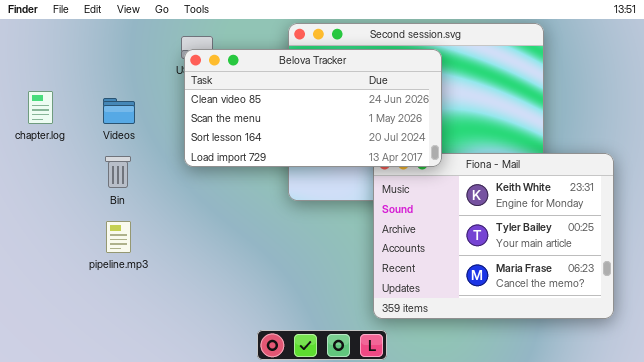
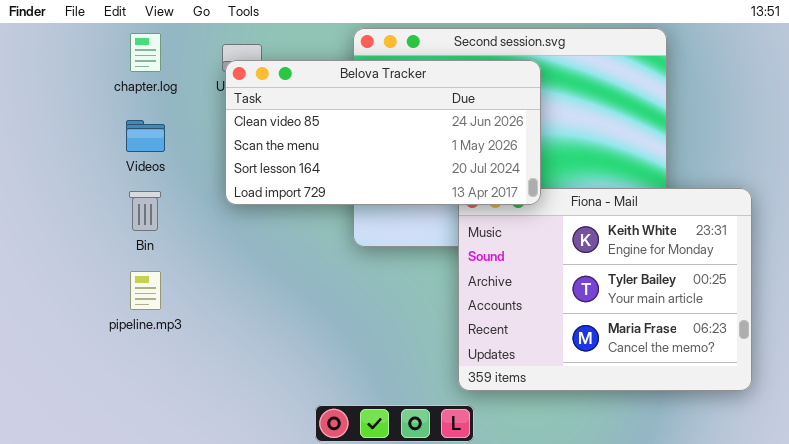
chapter.log: [28,91,53,124] -> [130,33,161,72], moved

